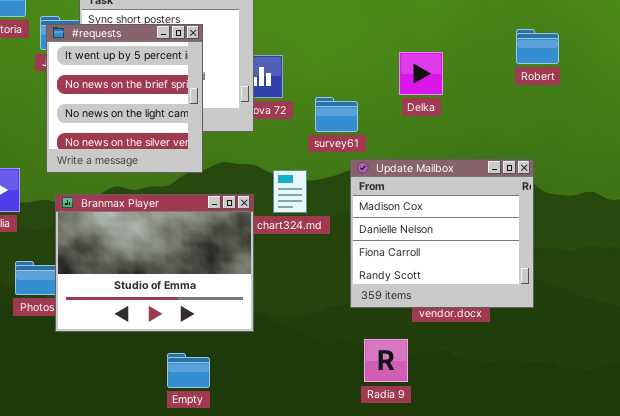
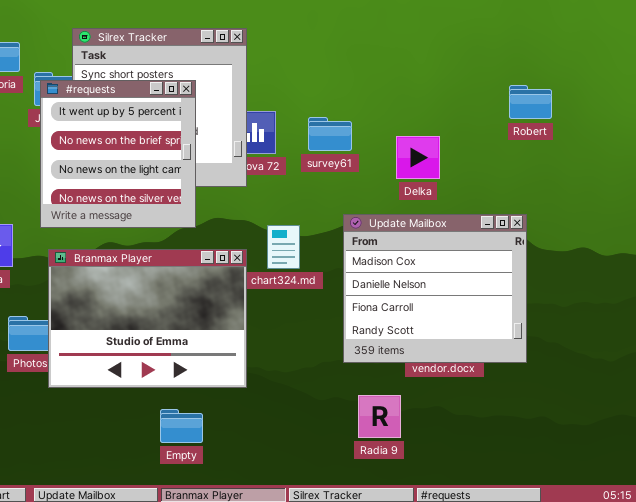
Delka: [399,52,443,95] -> [396,136,440,179], moved
survey61: [315,97,358,132] -> [308,117,352,151], moved

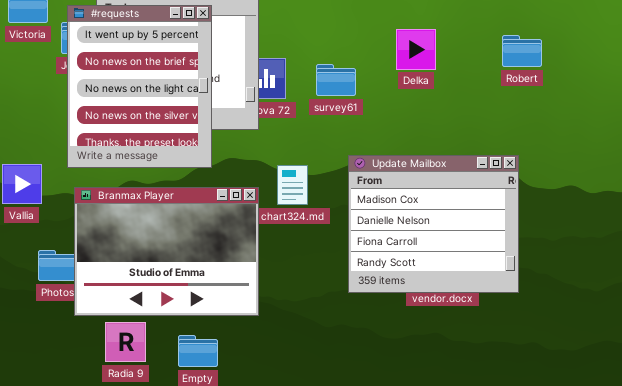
#requests: [40,80,196,228] -> [67,5,212,168], resized
Delka: [396,136,440,179] -> [396,29,436,70], moved
Radia 9: [358,395,401,438] -> [105,322,146,362], moved

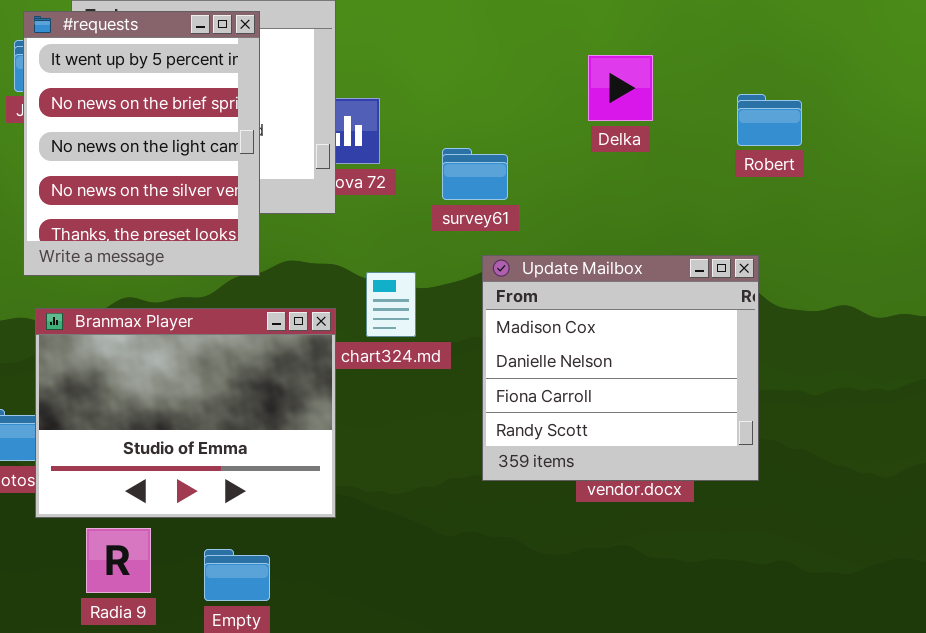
Delka: [396,29,436,70] -> [588,55,653,121], moved
Robert: [502,35,542,67] -> [737,94,802,146], moved
survey61: [316,64,356,96] -> [442,148,508,200], moved

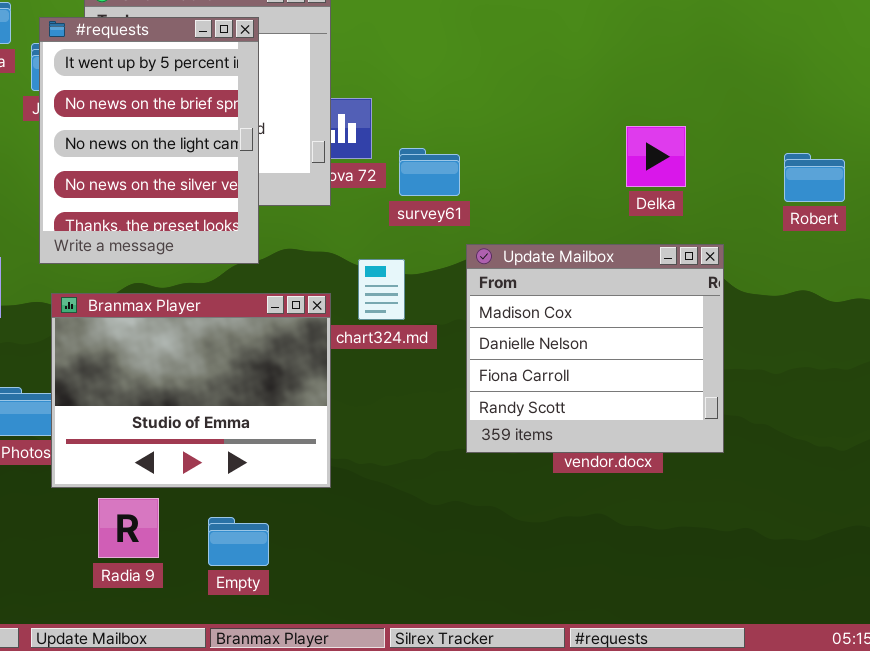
Delka: [588,55,653,121] -> [626,126,686,187], moved
Robert: [737,94,802,146] -> [784,153,845,202], moved
survey61: [442,148,508,200] -> [399,148,460,196], moved

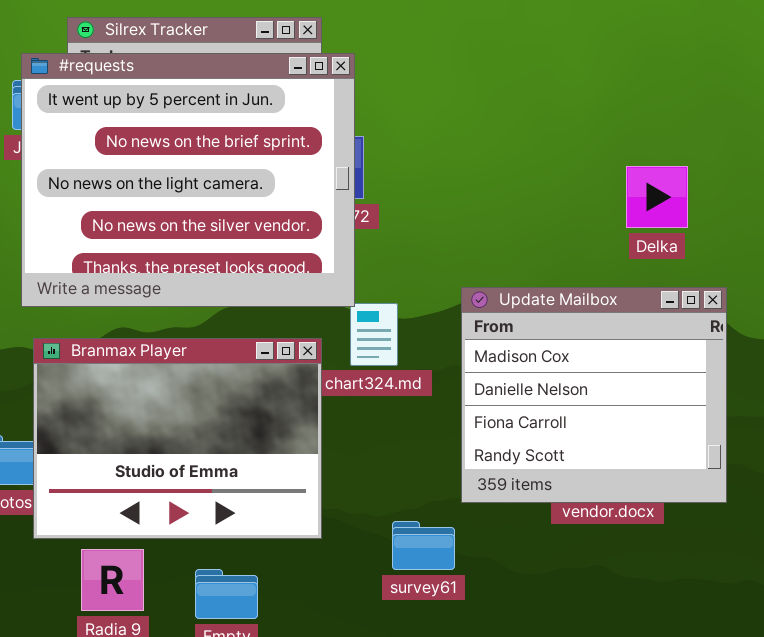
#requests: [39,17,259,264] -> [21,53,355,307], resized
survey61: [399,148,460,196] -> [392,521,455,570], moved

